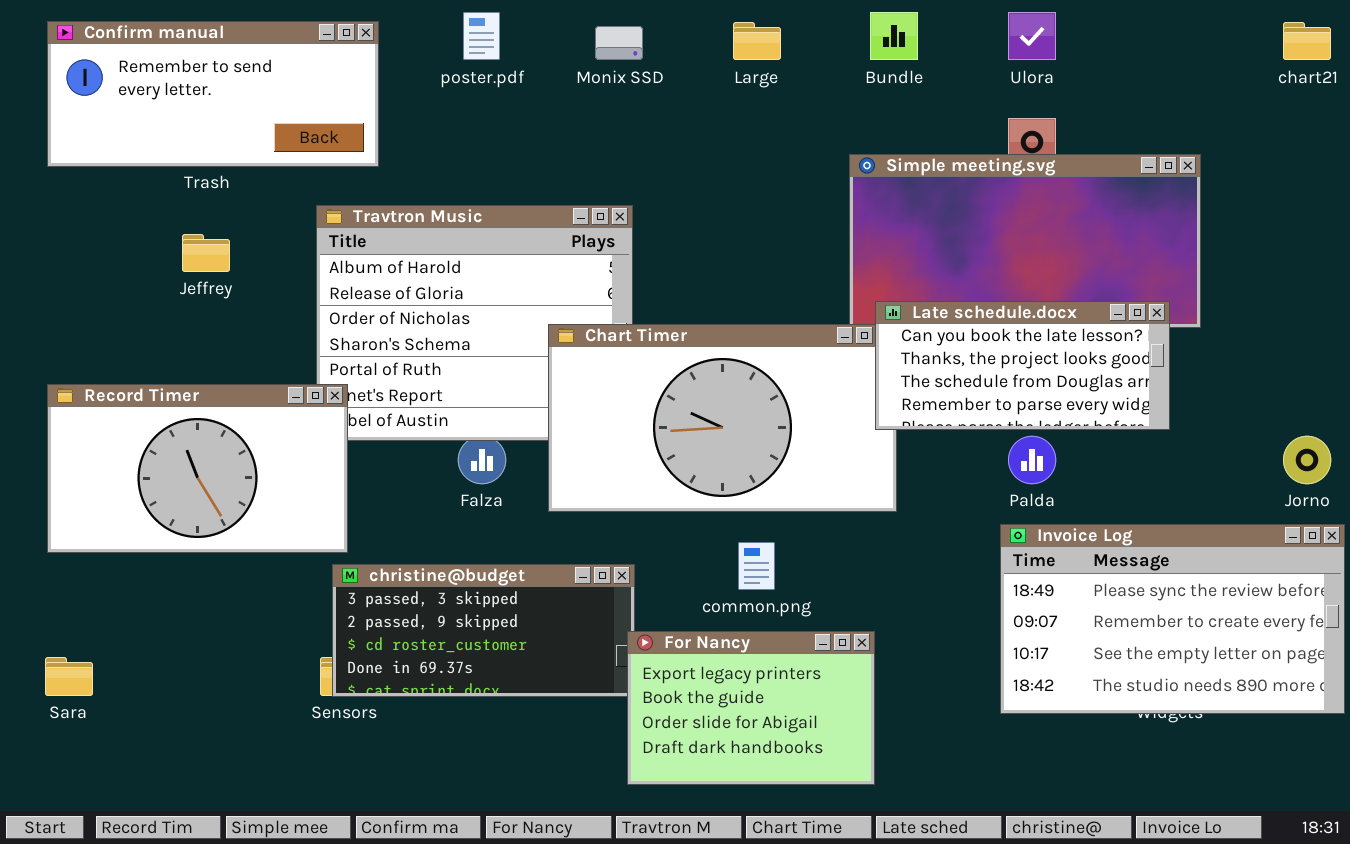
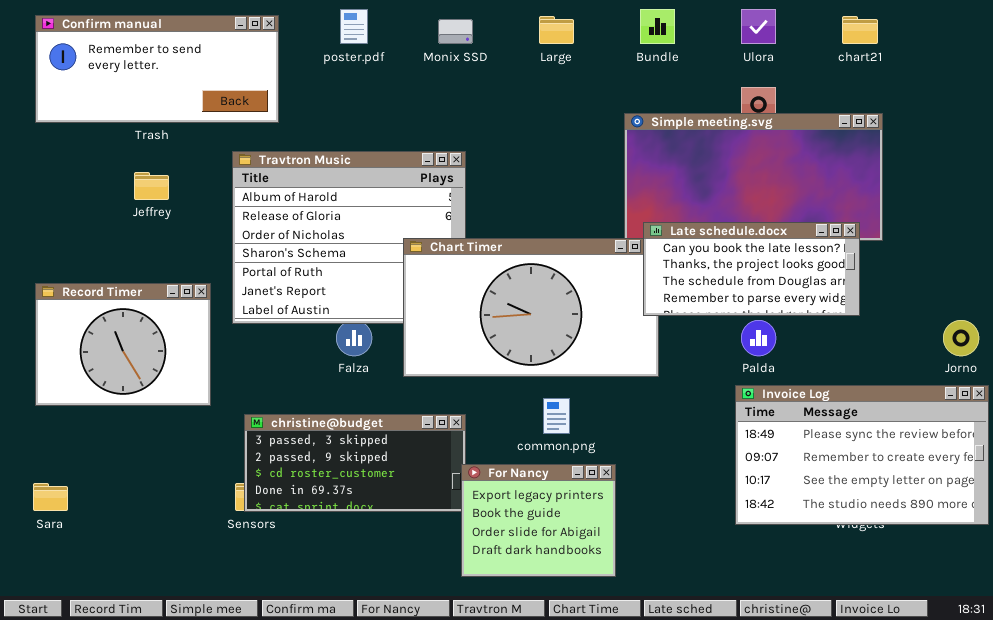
chart21: [1283,22,1331,60] -> [842,16,878,44], moved
Record Timer: [47,384,348,553] -> [35,283,211,406], resized
For Nancy: [627,631,875,785] -> [461,464,616,577], resized

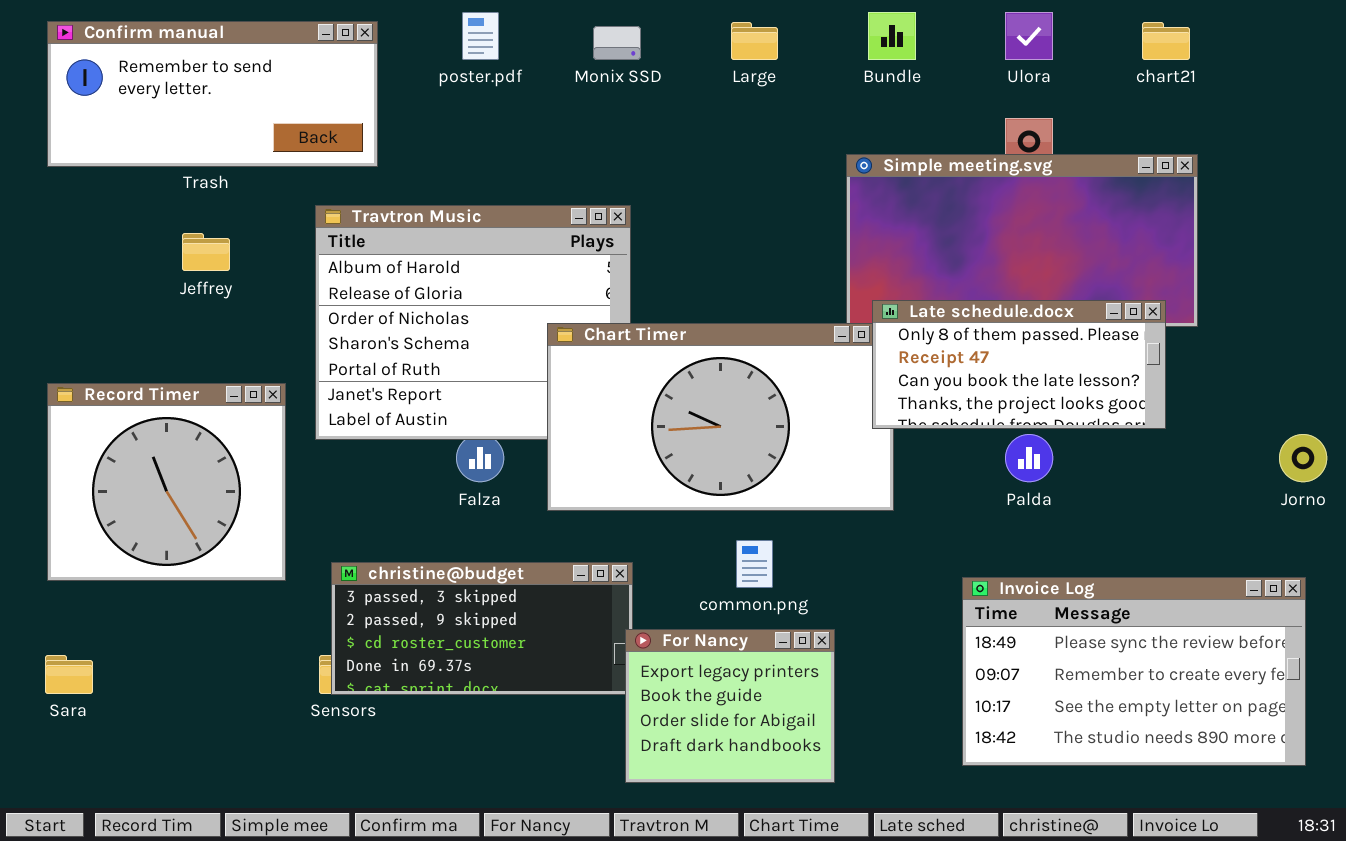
Late schedule.docx: [643,222,860,316] -> [872,300,1166,429], scrolled up 2 rows
Record Timer: [35,283,211,406] -> [47,383,286,581], resized
Invoice Log: [735,385,989,525] -> [962,577,1306,766], moved

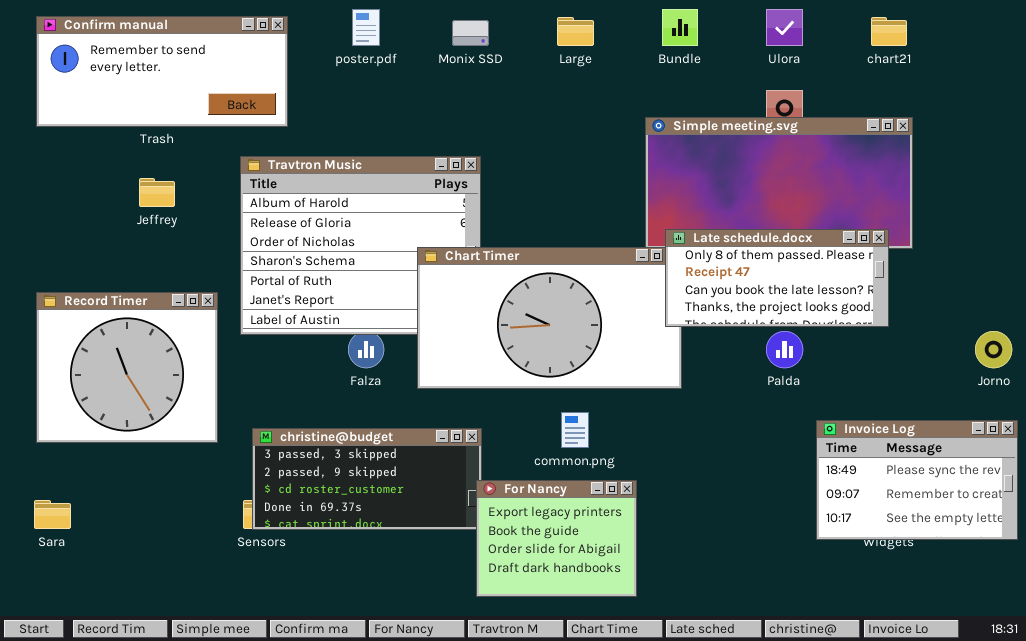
Invoice Log: [962,577,1306,766] -> [816,420,1018,540], moved, resized

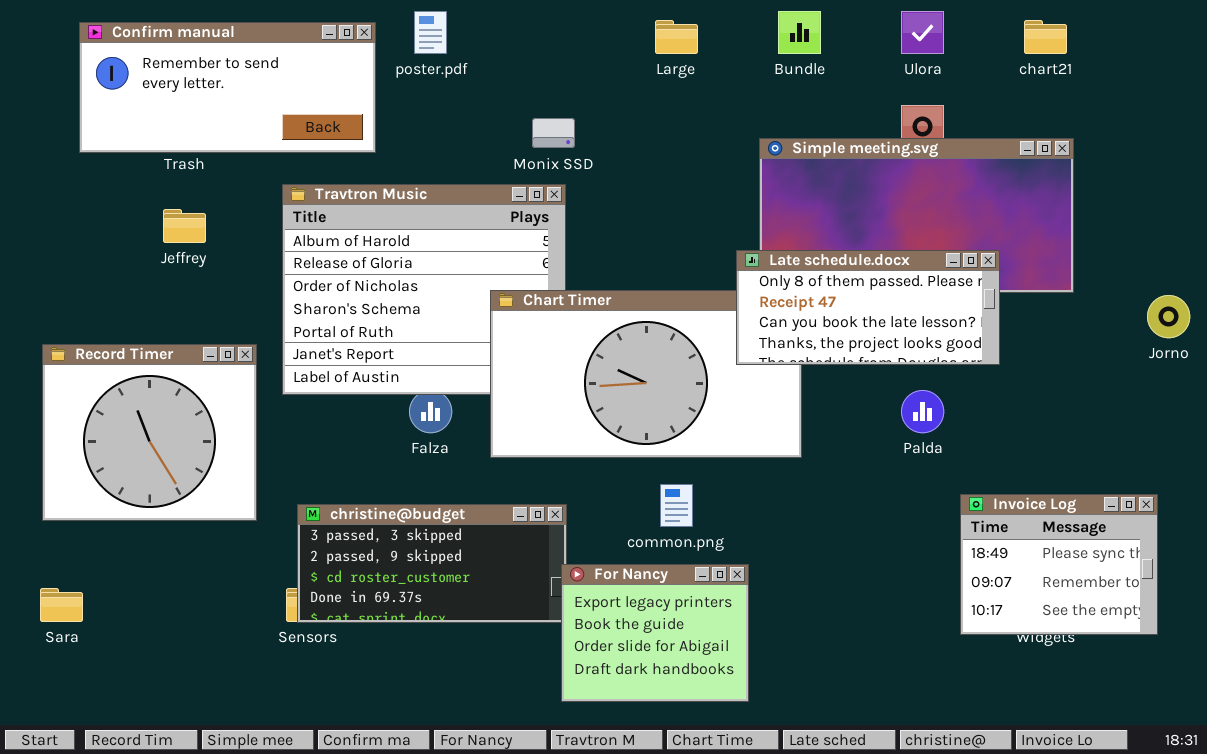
Confirm manual: [36,16,288,127] -> [79,22,376,153], moved
Monix SSD: [452,20,489,46] -> [532,118,575,148], moved
Late schedule.docx: [665,229,889,327] -> [736,250,1000,365], moved
Jorno: [975,331,1012,368] -> [1147,295,1190,338], moved
Invoice Log: [816,420,1018,540] -> [960,494,1158,635], resized

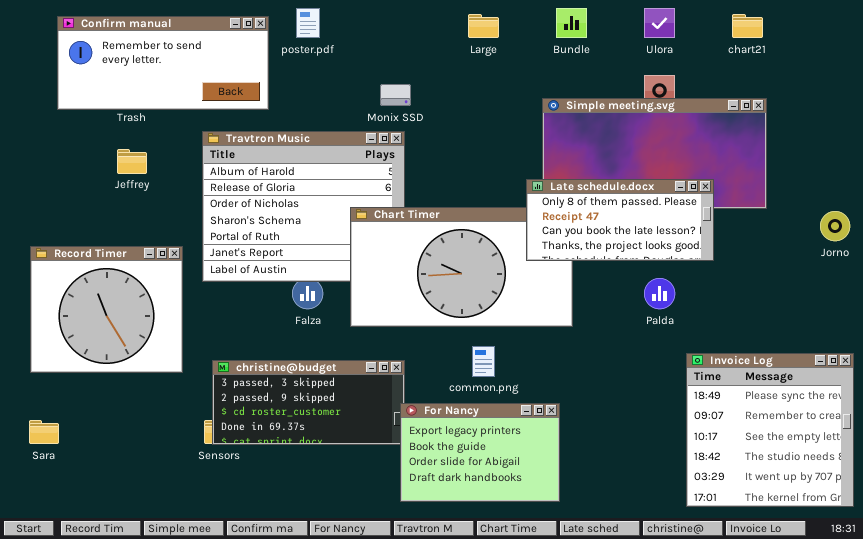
Invoice Log: [960,494,1158,635] -> [686,353,854,507], resized
For Nancy: [561,564,749,702] -> [400,403,560,502], resized

